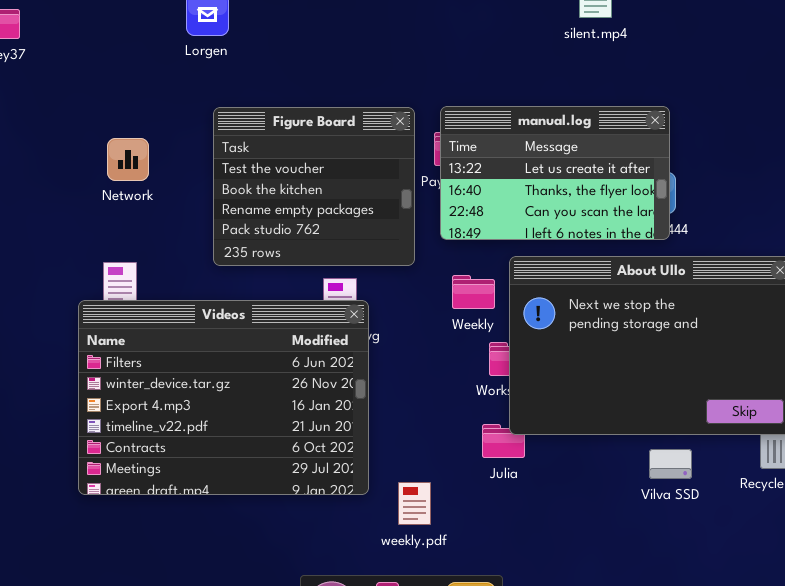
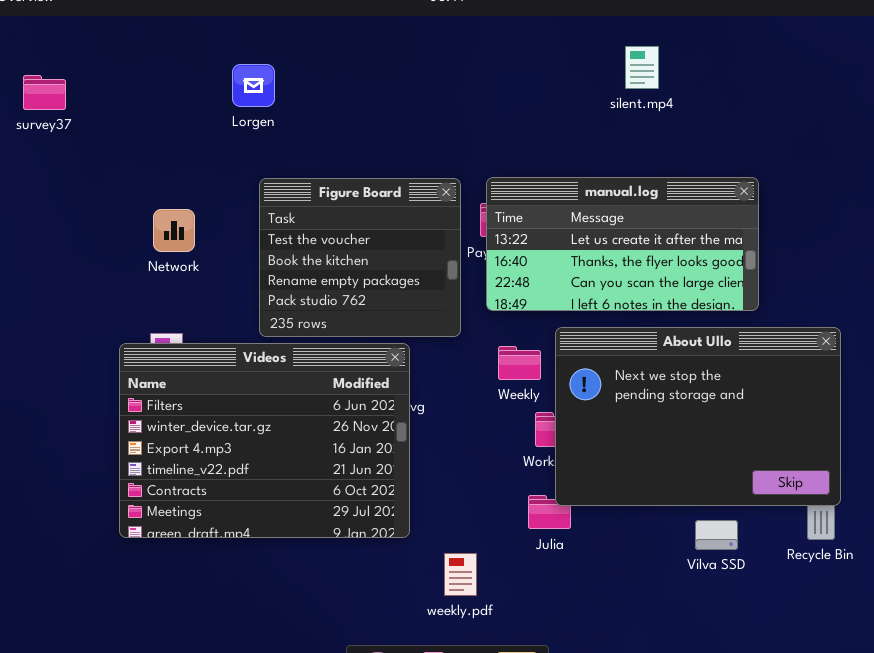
manual.log: [440,106,670,240] -> [486,177,759,311], resized
Videos: [78,300,369,495] -> [119,343,410,538], moved

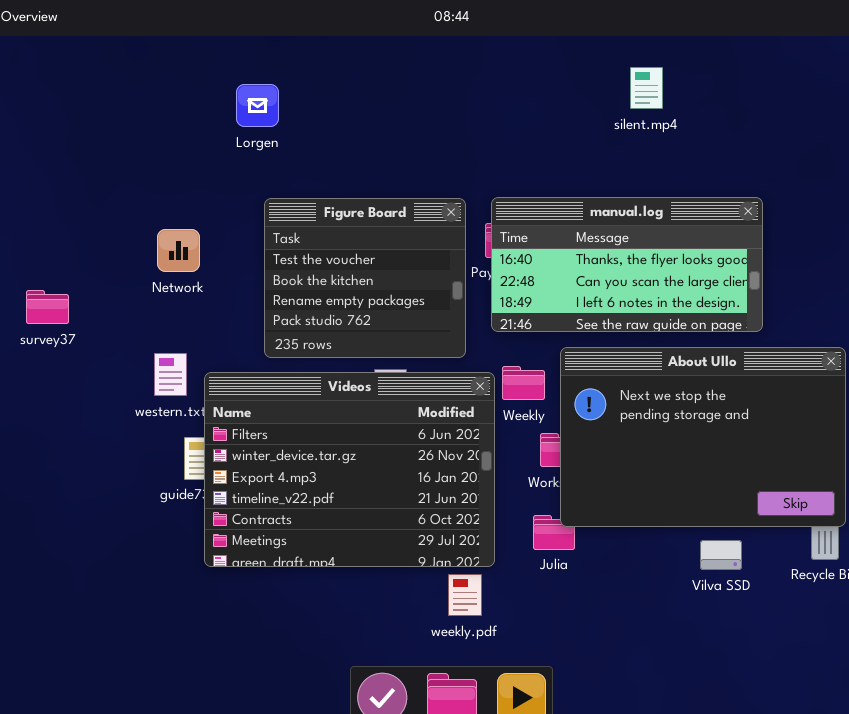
survey37: [23,75,66,110] -> [26,290,69,324], moved
manual.log: [486,177,759,311] -> [491,197,763,332], scrolled down 1 row
Videos: [119,343,410,538] -> [204,372,495,567], moved

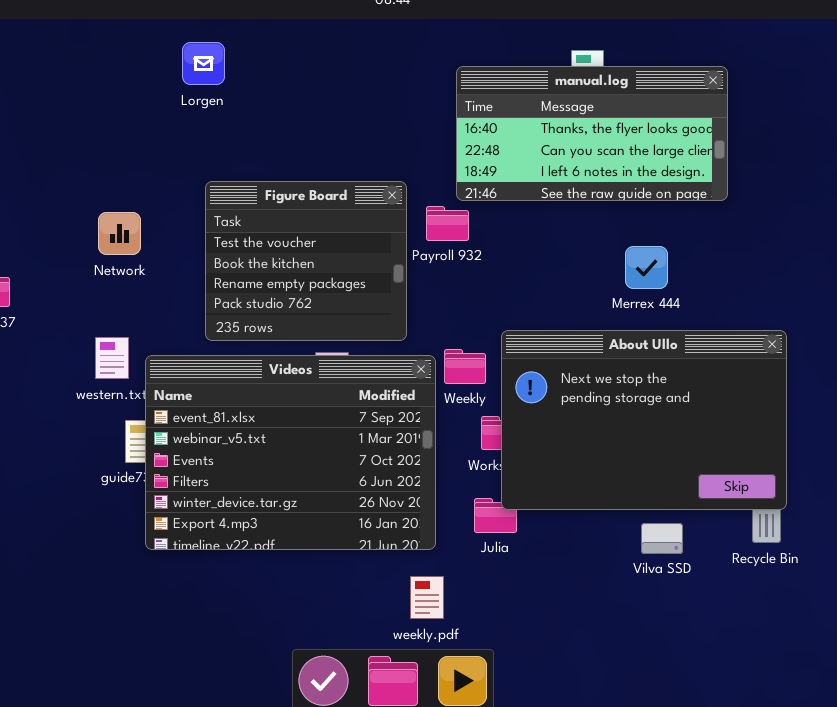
Lorgen: [236,84,279,127] -> [182,42,225,85], moved
manual.log: [491,197,763,332] -> [456,66,728,201], moved
Videos: [204,372,495,567] -> [145,355,436,550], scrolled up 3 rows
weekly.pdf: [448,574,482,616] -> [410,576,444,619], moved

